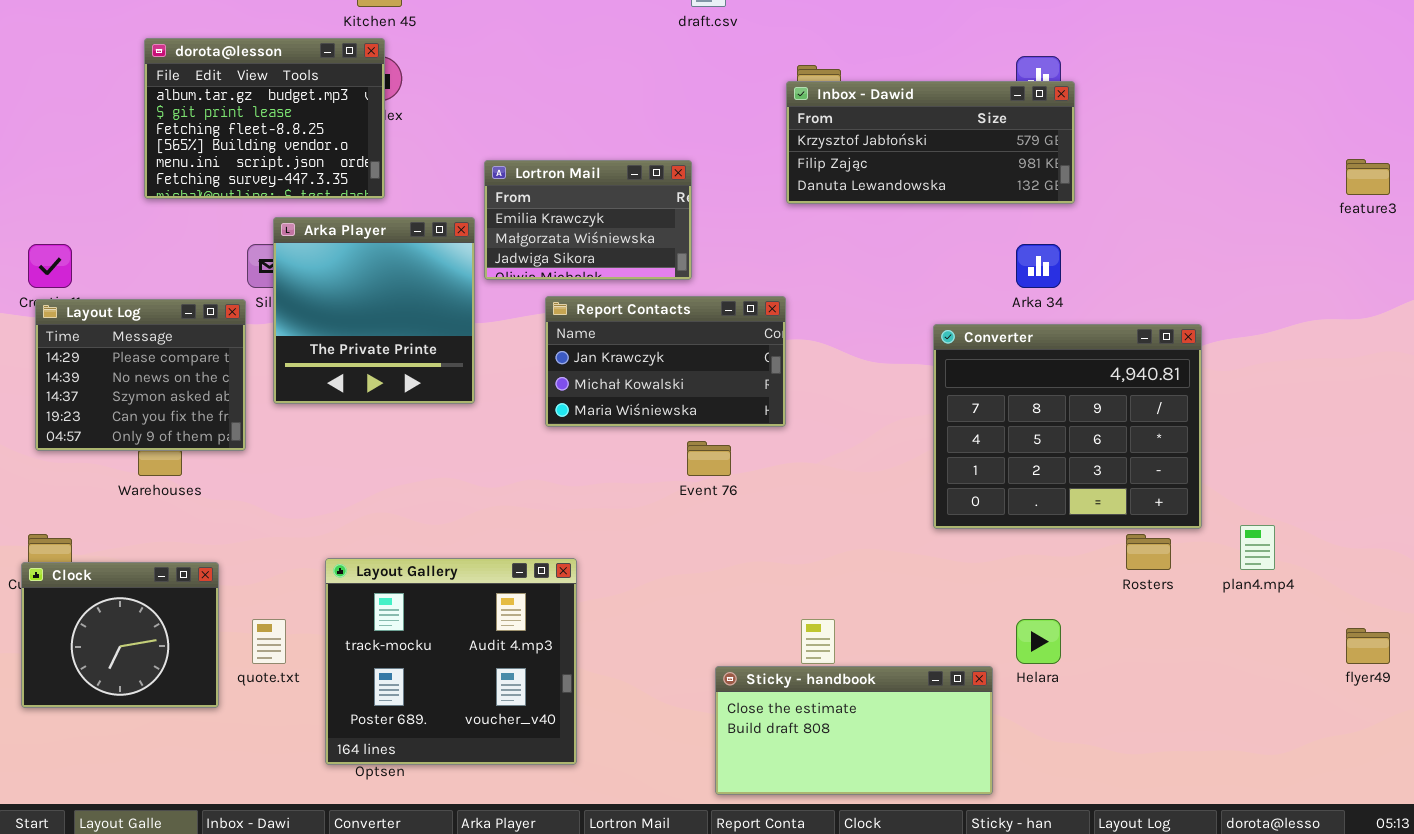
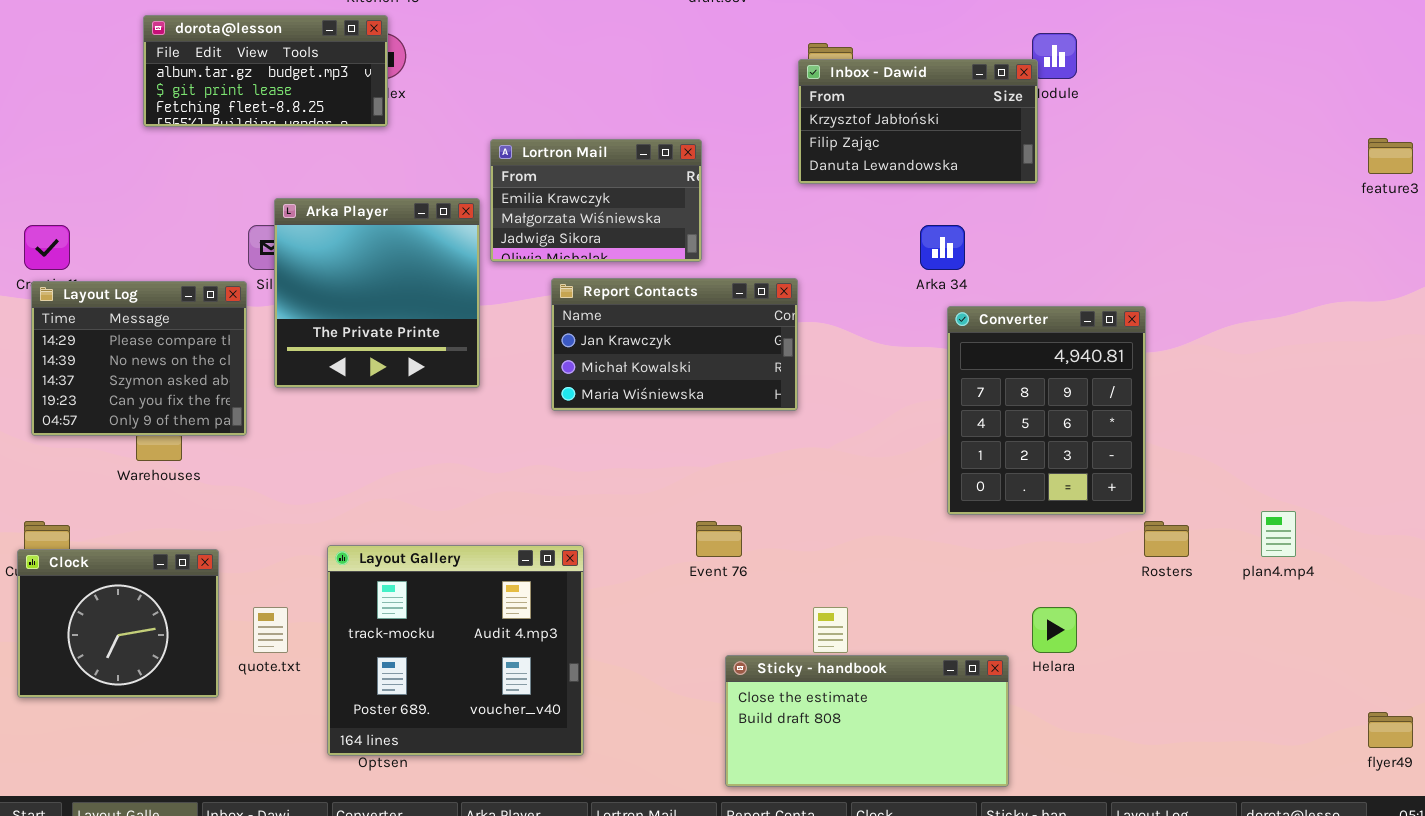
dorota@lesson: [144,38,385,199] -> [143,15,388,127], resized
Inbox - Dawid: [786,81,1075,204] -> [798,59,1038,184], resized
Arka 34: [1016,244,1061,288] -> [920,225,965,270], moved
Converter: [933,324,1202,529] -> [947,306,1146,515], resized
Event 76: [687,441,731,476] -> [696,521,742,557], moved
flyer49: [1346,628,1390,664] -> [1368,712,1413,748], moved

